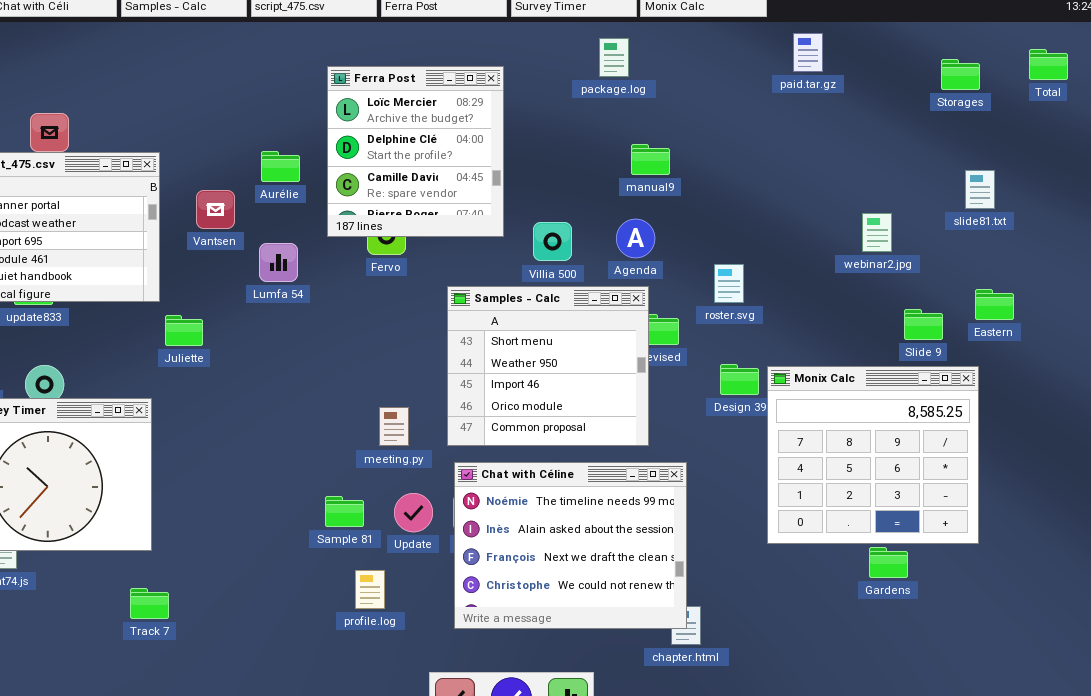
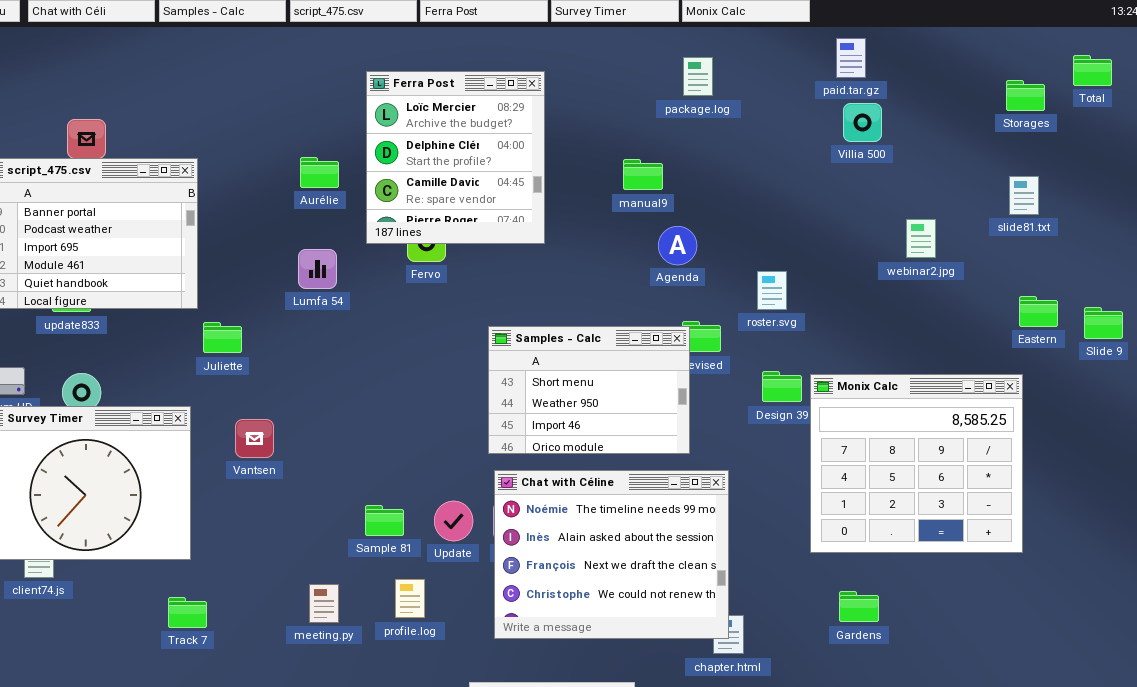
package.log: [599,38,629,77] -> [683,57,713,96], moved
Storages: [941,59,980,90] -> [1006,80,1045,111], moved
manual9: [631,144,670,175] -> [623,159,663,190], moved
Vantsen: [196,190,235,229] -> [235,419,274,458], moved
Villia 500: [533,222,572,261] -> [843,103,882,142], moved
Samples - Calc: [447,286,649,446] -> [488,326,690,454], resized
Slide 9: [904,309,943,340] -> [1084,307,1123,339], moved
meeting.py: [379,407,409,446] -> [309,584,339,623], moved
Gardens: [869,547,908,578] -> [839,591,879,622], moved

